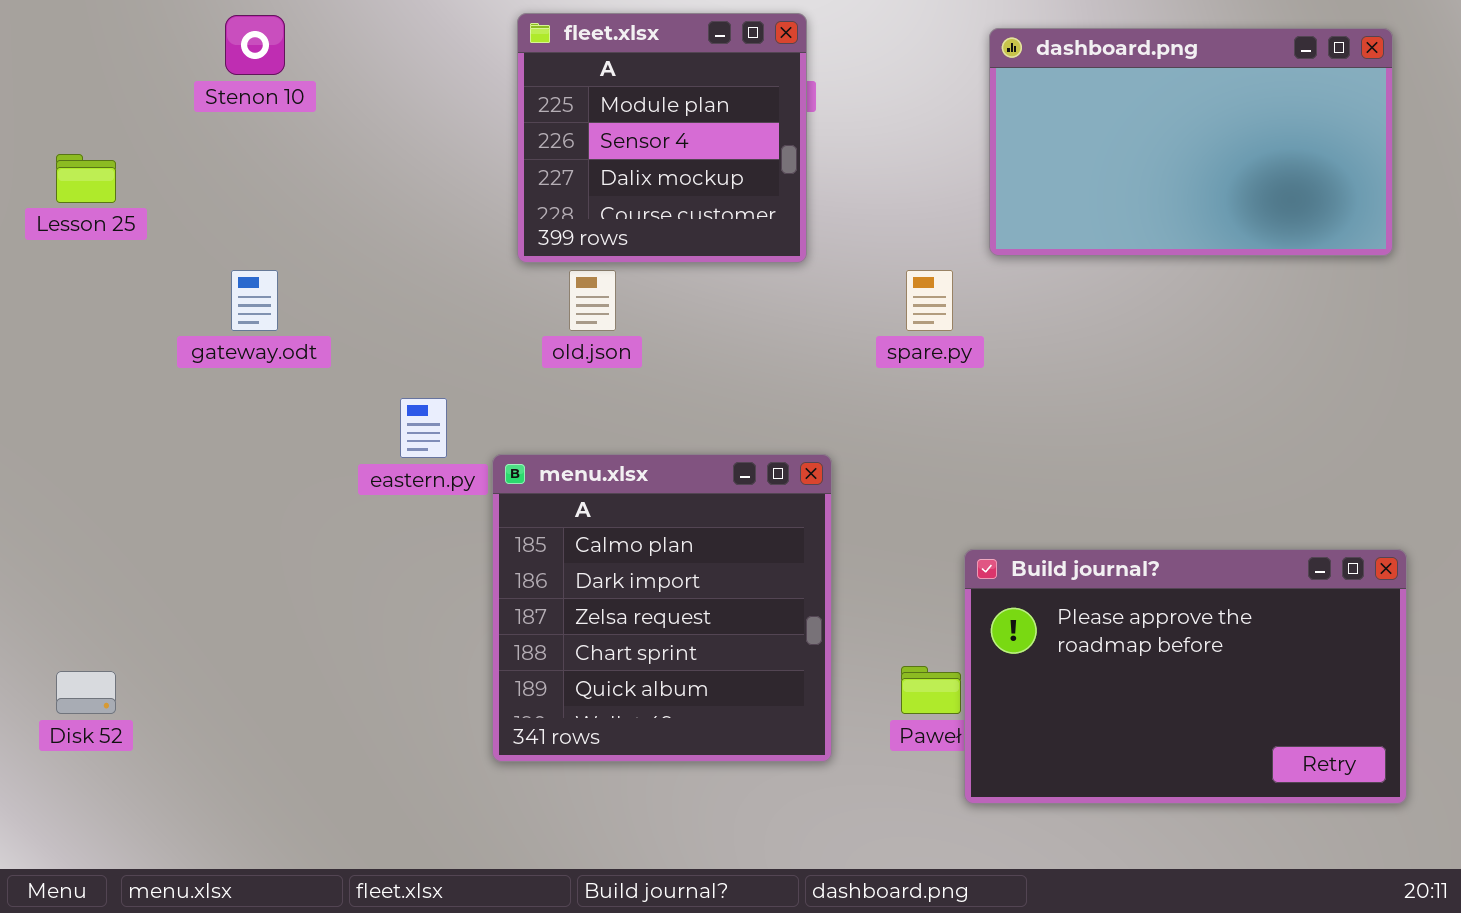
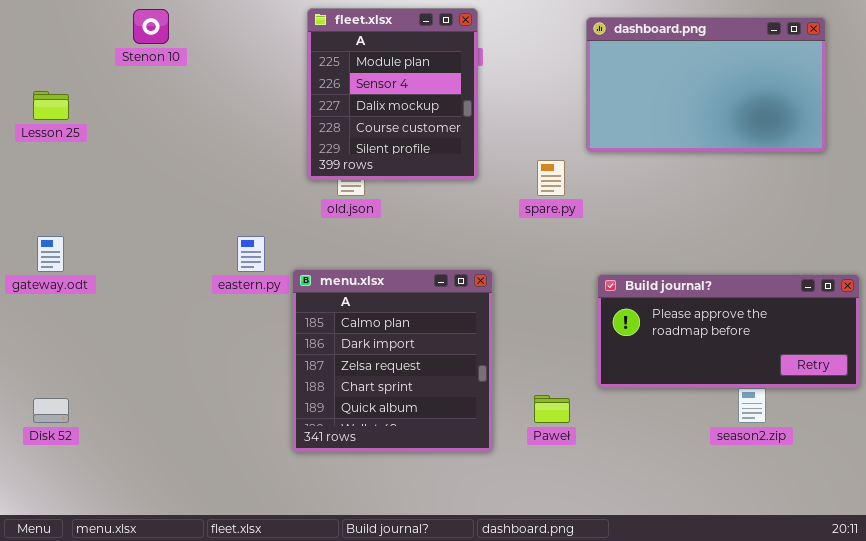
fleet.xlsx: [517,13,807,263] -> [307,8,478,180], resized
gateway.odt: [231,270,278,331] -> [37,236,64,272], moved
Build journal?: [964,549,1407,804] -> [597,274,860,388], moved, resized

